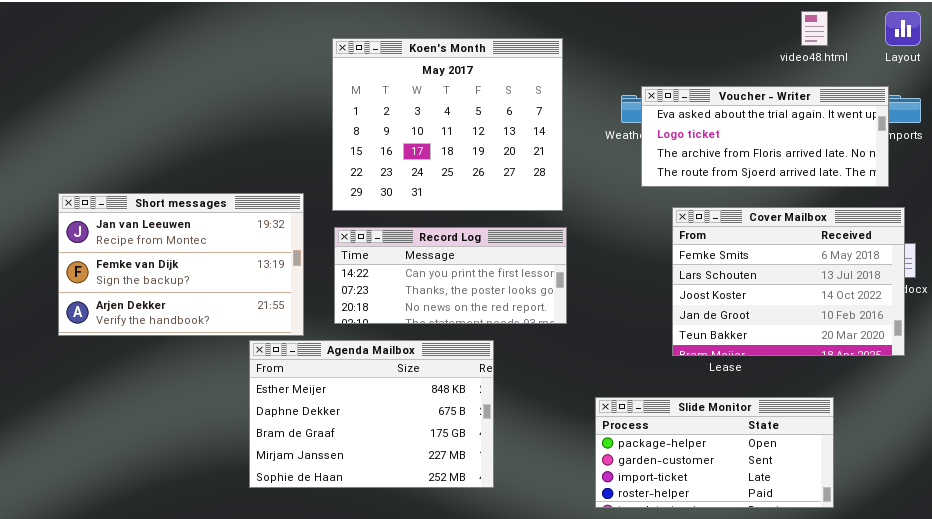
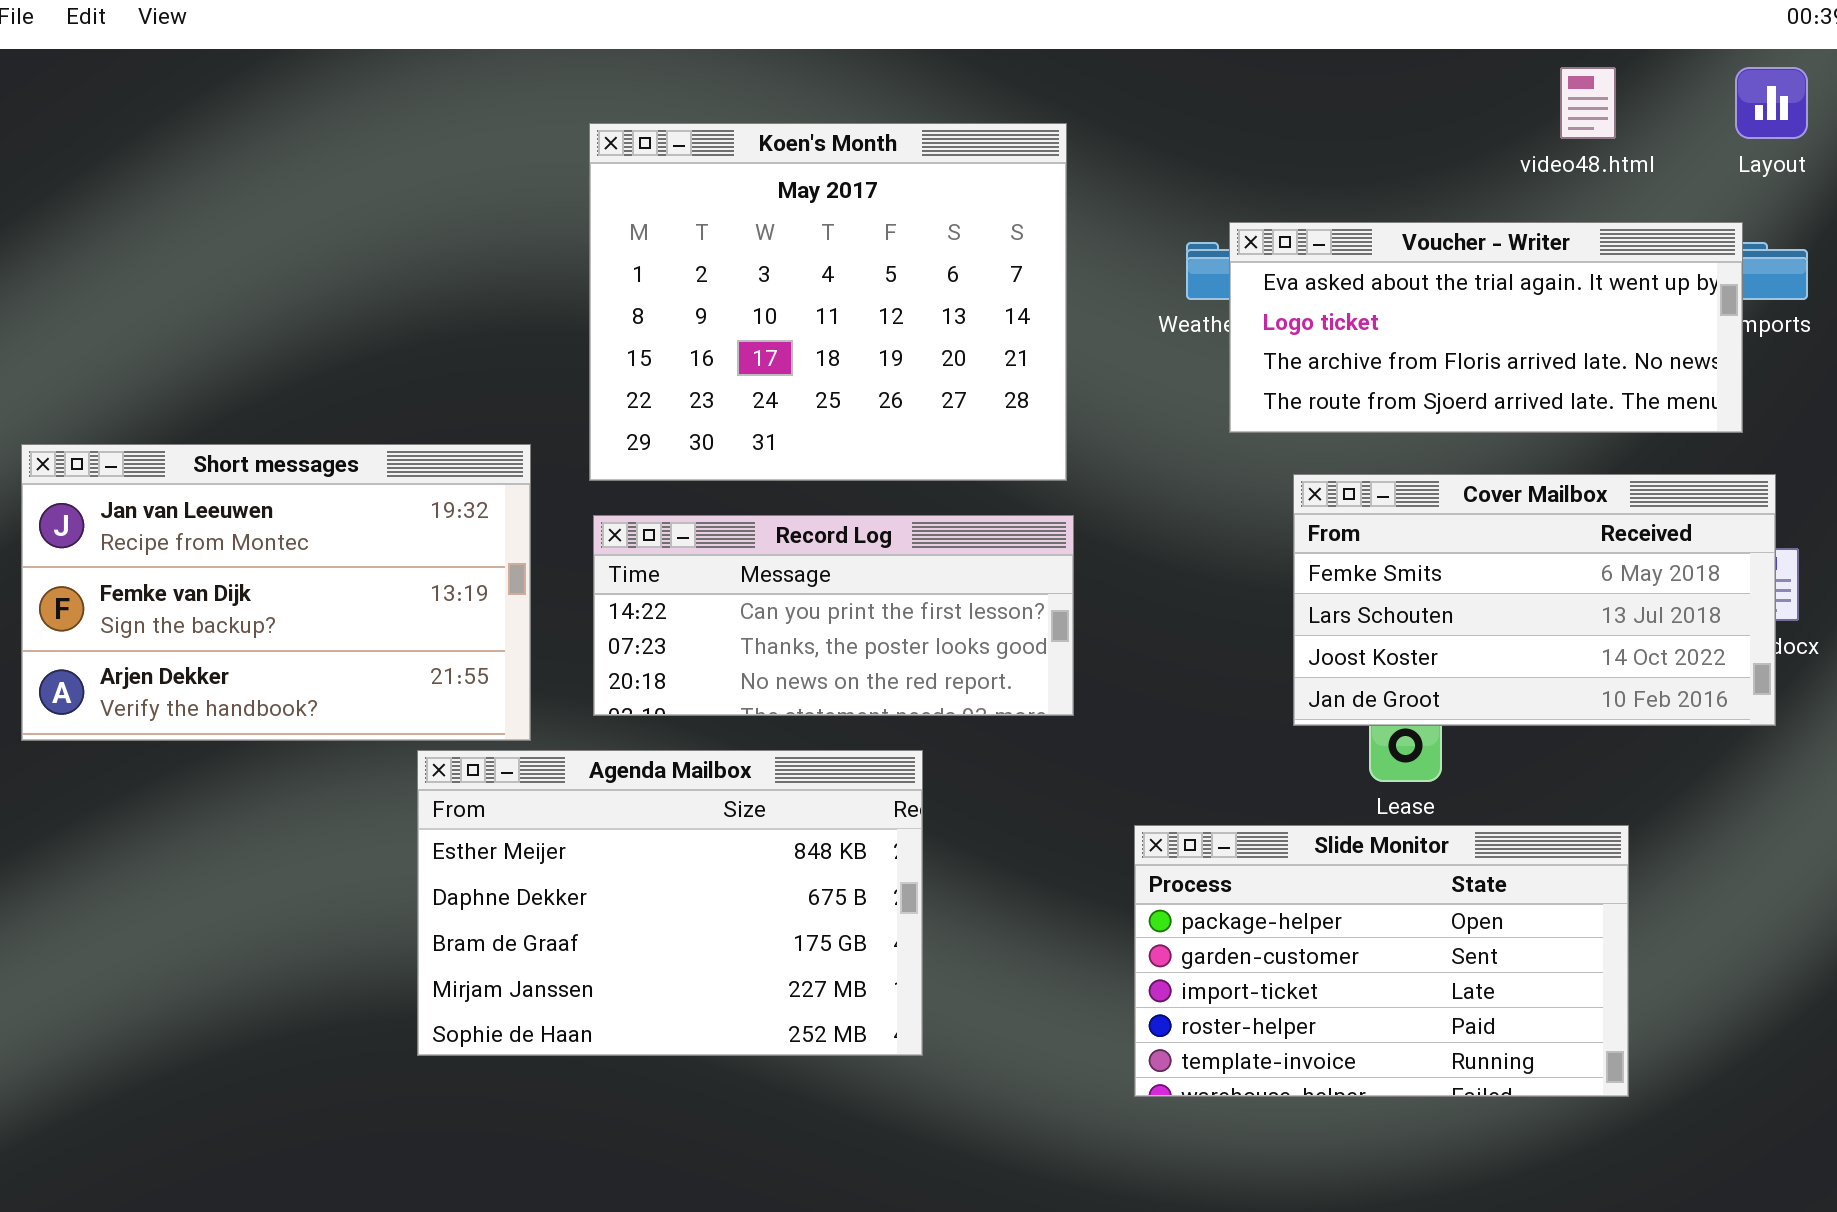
Cover Mailbox: [672,207,905,356] -> [1293,474,1776,726], resized
Slide Monitor: [595,397,834,508] -> [1134,825,1629,1097], resized

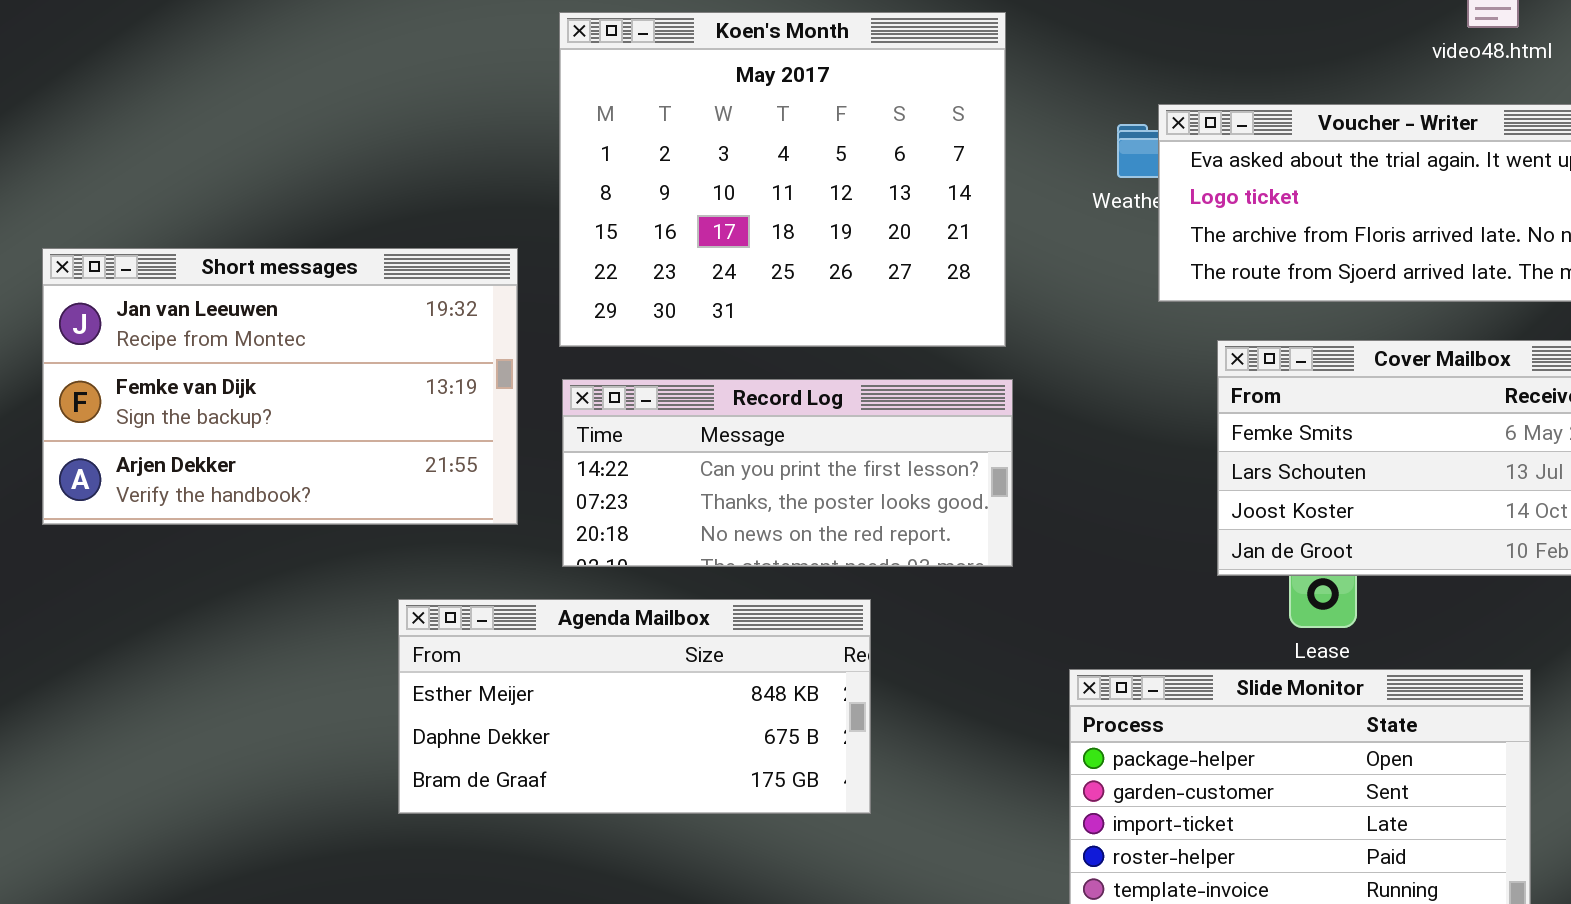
Short messages: [21,444,531,741] -> [42,248,518,525], moved
Agenda Mailbox: [417,750,923,1056] -> [398,599,871,814], resized

